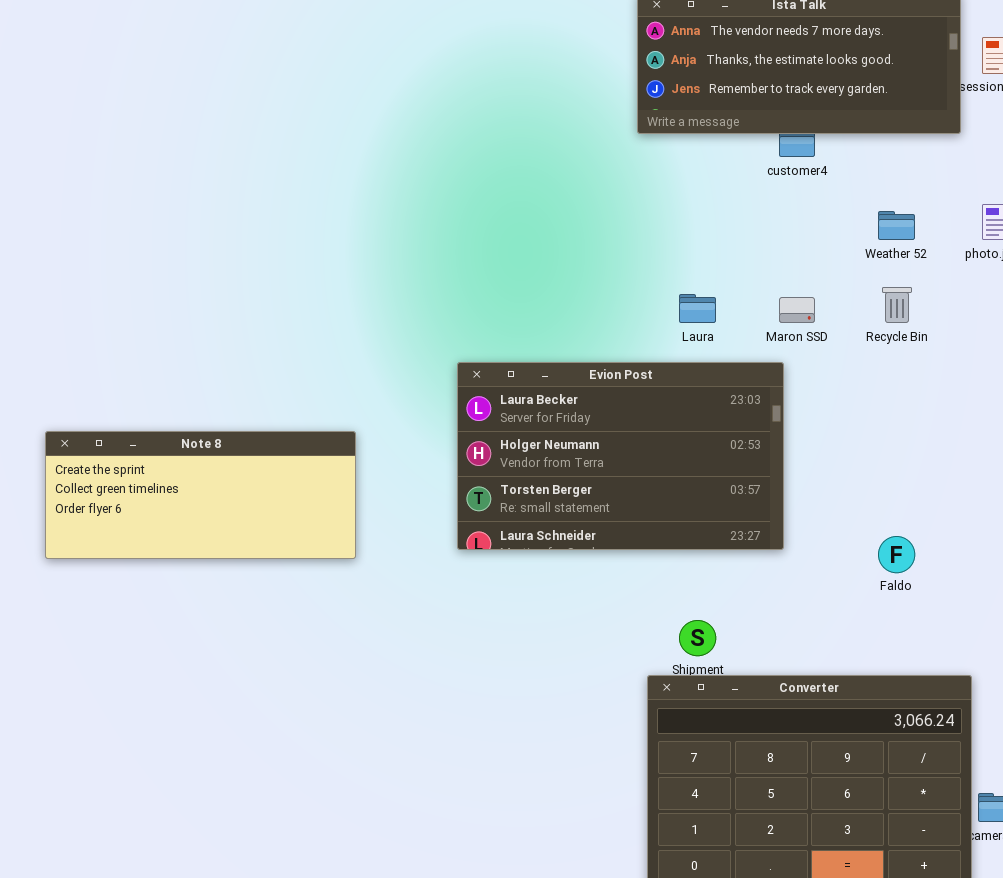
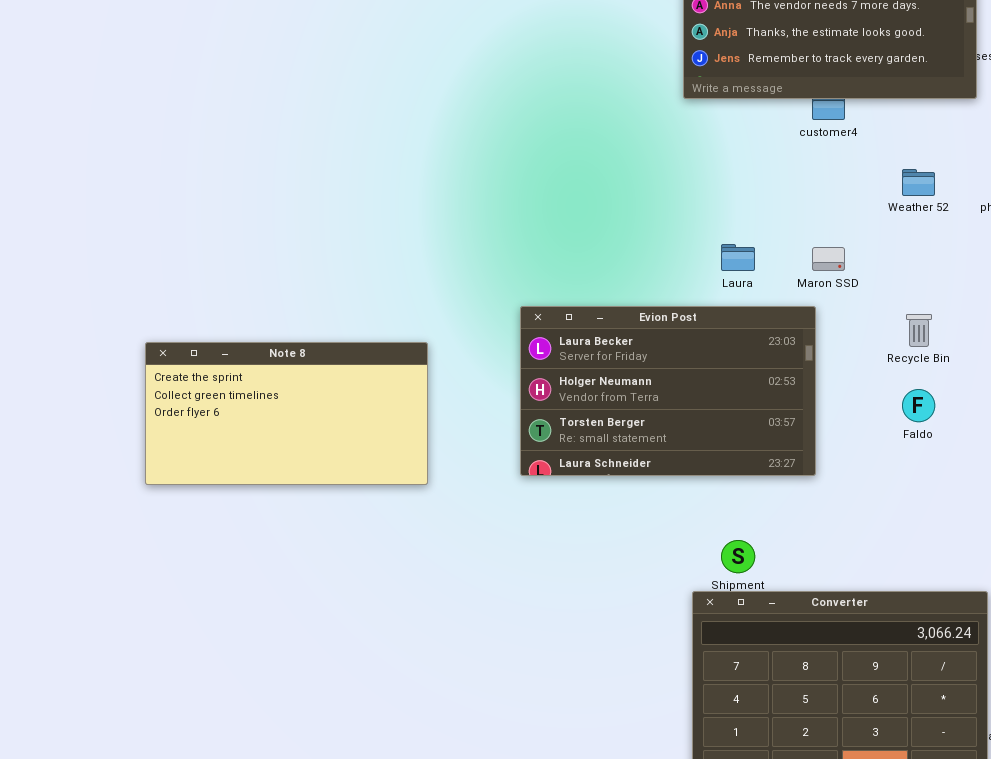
Recycle Bin: [882,287,912,323] -> [906,314,932,347], moved
Note 8: [45,431,356,559] -> [145,342,428,485], resized
Faldo: [878,536,915,573] -> [902,389,935,422], moved

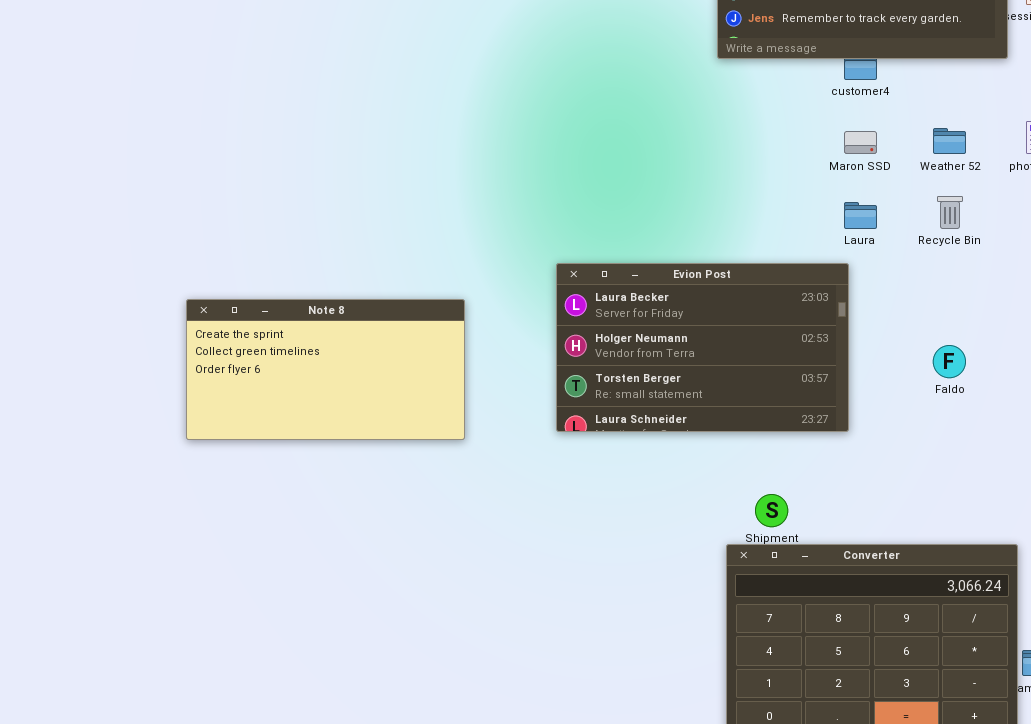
Laura: [721,244,755,271] -> [844,202,877,229], moved
Maron SSD: [812,247,845,271] -> [844,131,877,154], moved
Recycle Bin: [906,314,932,347] -> [937,196,963,229], moved

